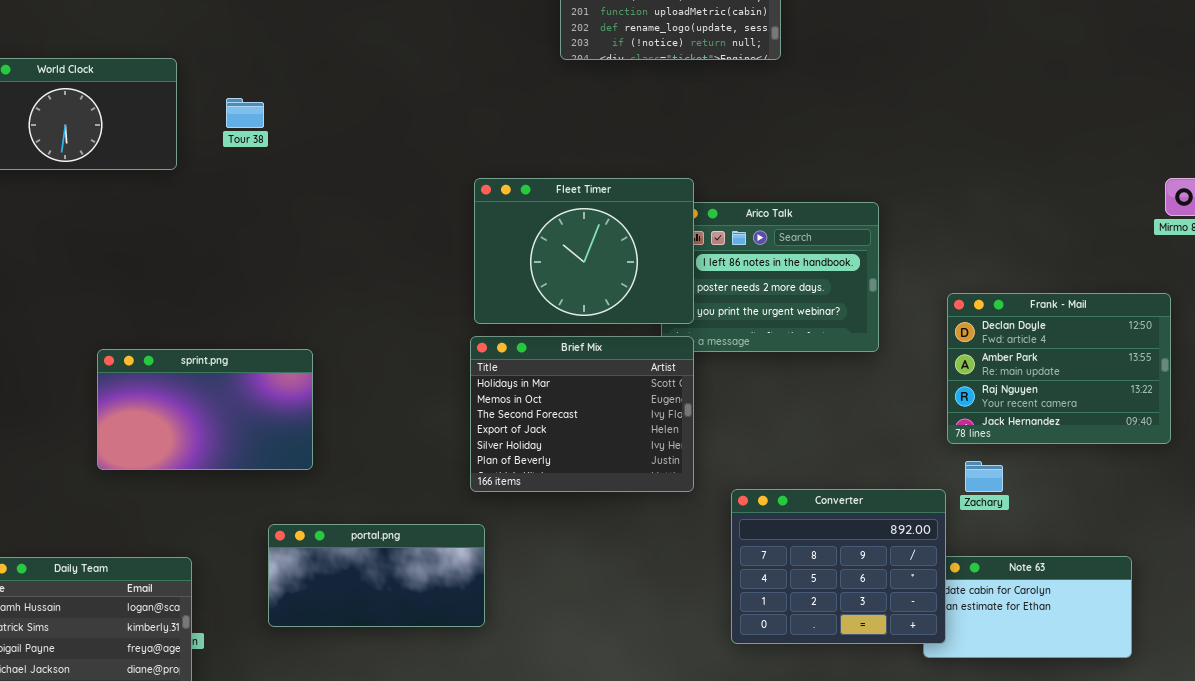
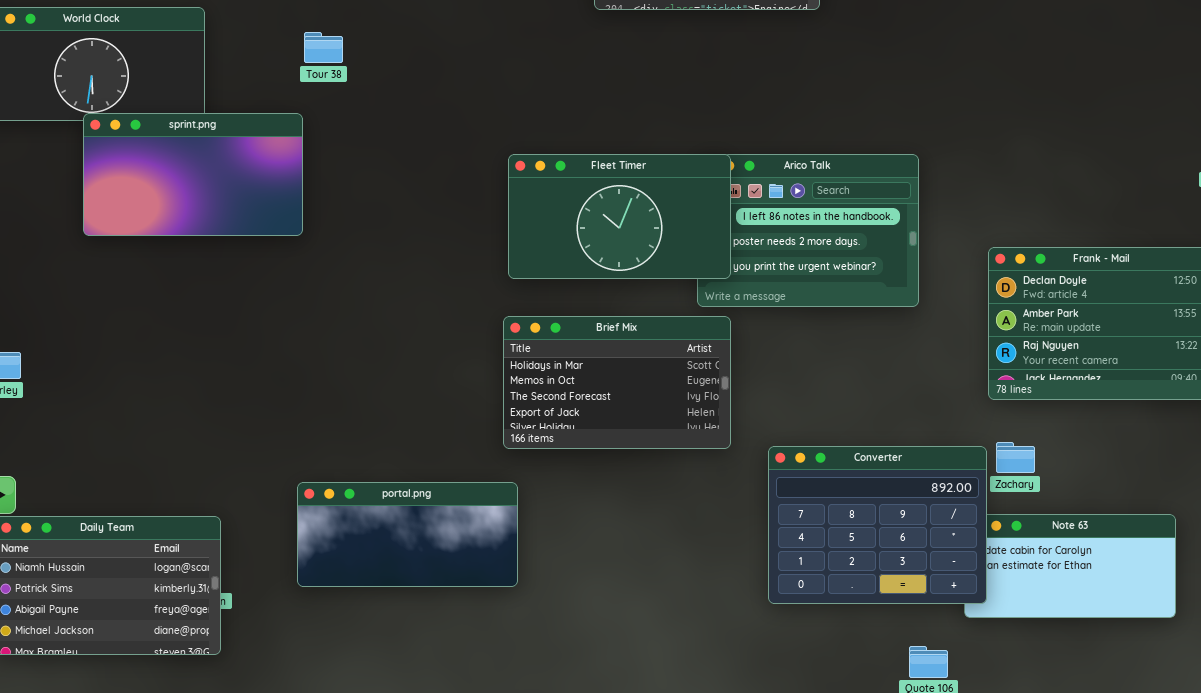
Tour 38: [226,98,264,128] -> [304,32,343,63], moved
Fleet Timer: [474,178,694,324] -> [508,154,731,279], resized
Brief Mix: [470,336,694,492] -> [503,316,731,449], resized
sprint.png: [97,349,313,470] -> [83,113,303,236], moved
Zachary: [965,461,1003,492] -> [996,442,1035,473], moved

